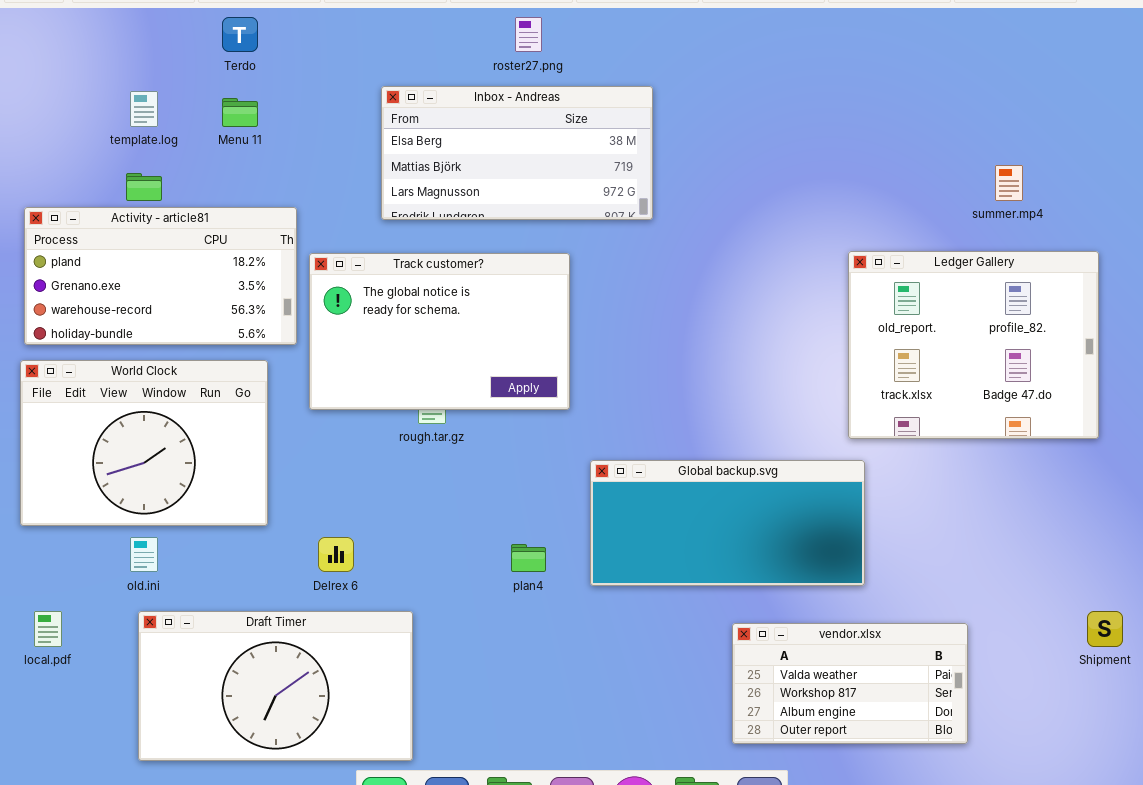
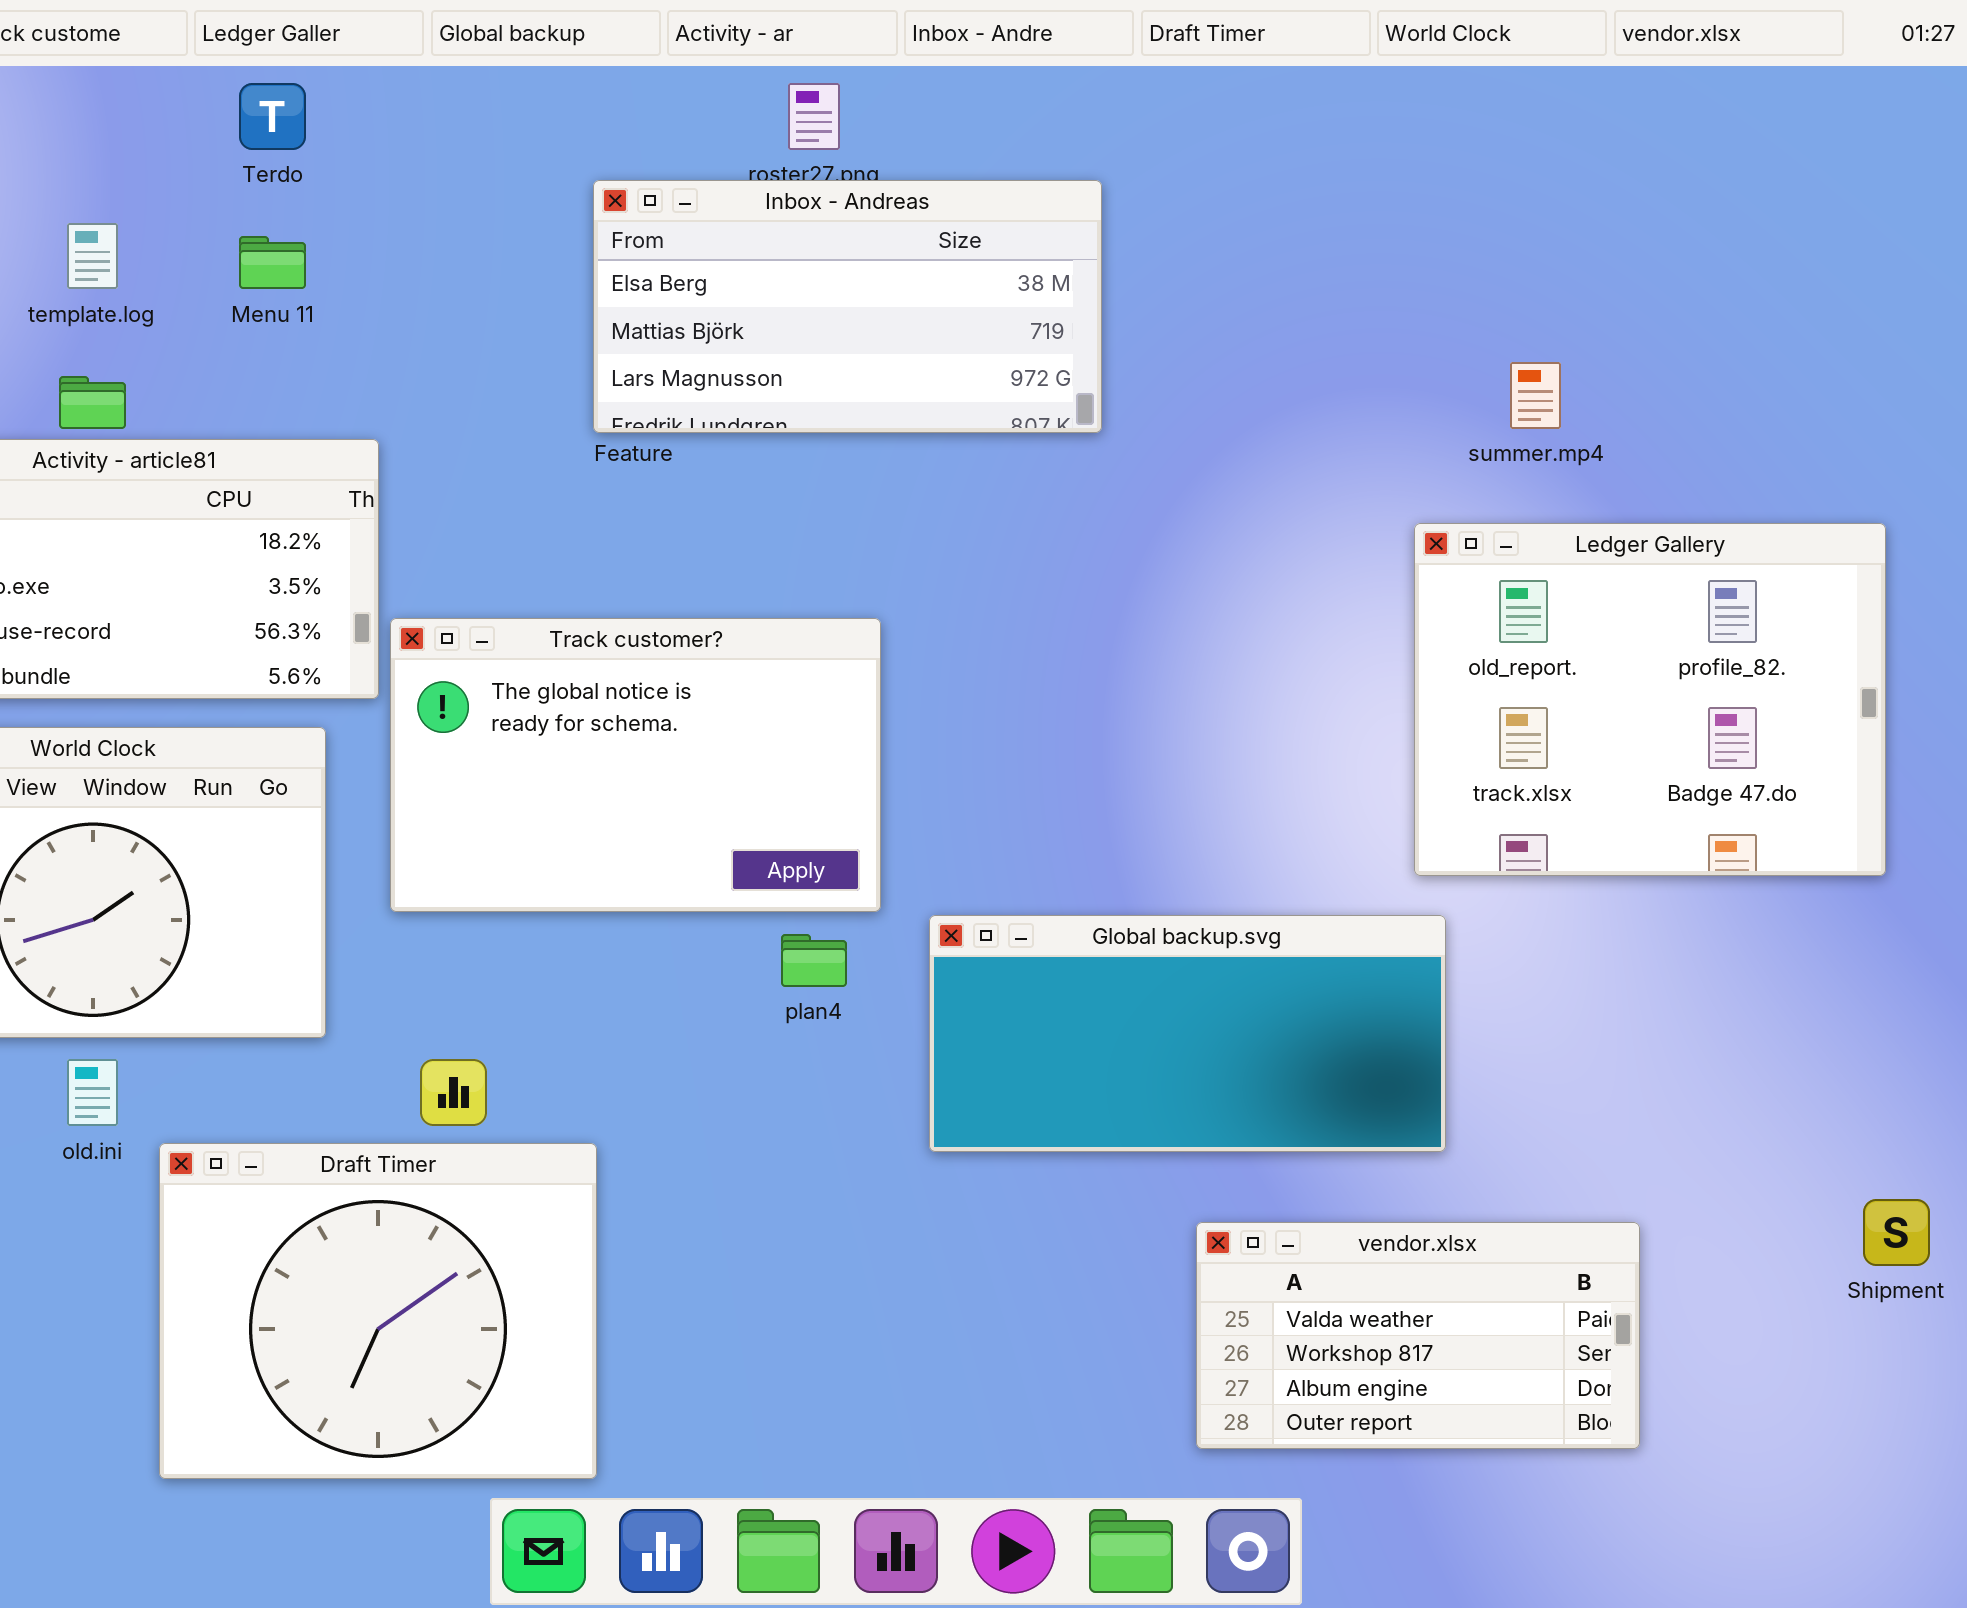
Inbox - Andreas: [381,86,653,220] -> [593,180,1102,433], moved
summer.mp4: [995,165,1023,201] -> [1510,362,1561,429], moved
Track customer?: [309,253,570,410] -> [390,618,881,912], moved
plan4: [511,544,546,572] -> [781,934,847,987], moved
Draft Timer: [138,611,413,761] -> [159,1143,597,1479], resized

